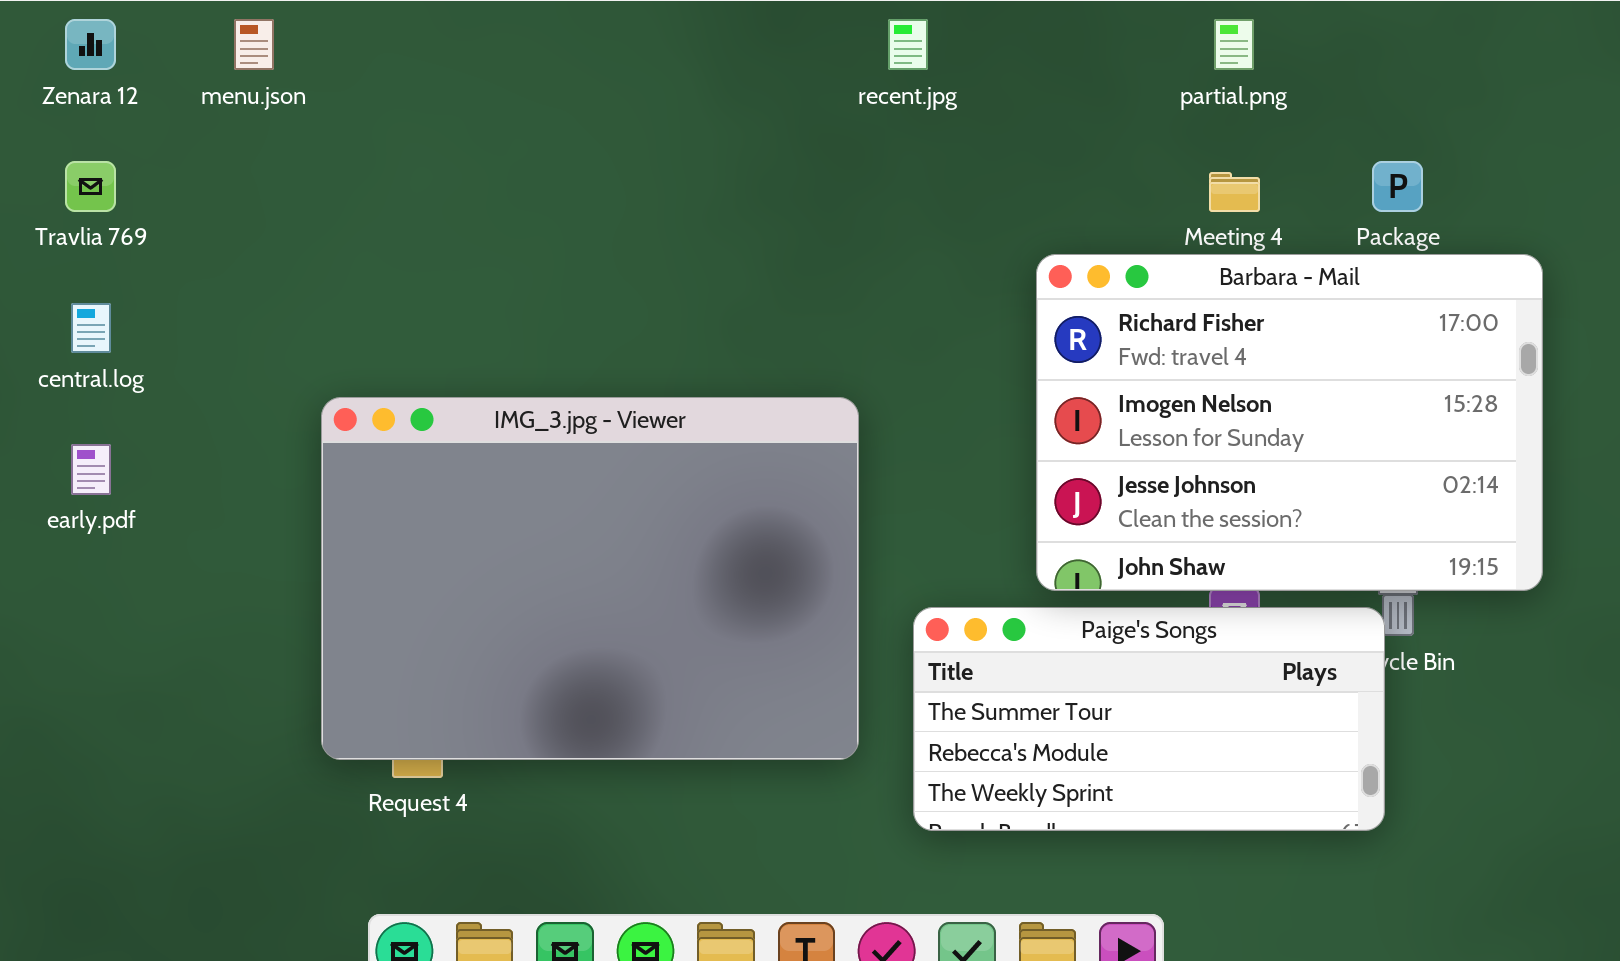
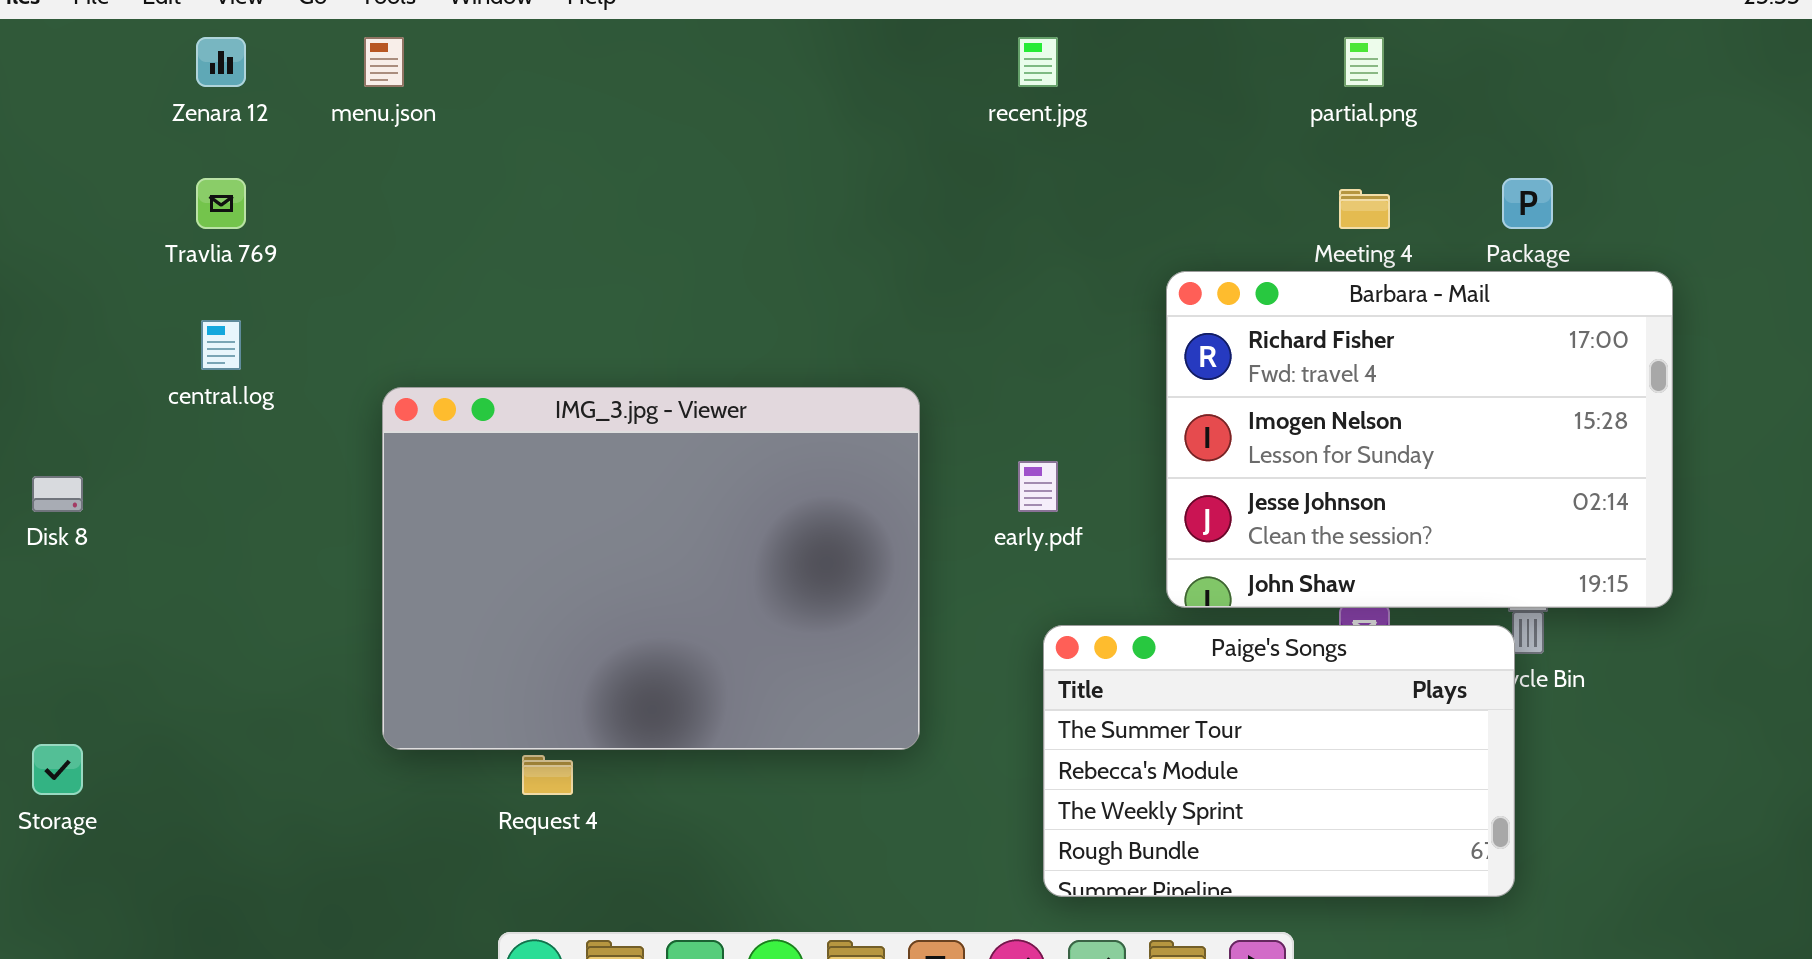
IMG_3.jpg - Viewer: [321,397,859,760] -> [382,387,920,750], moved
early.pdf: [71,444,111,495] -> [1018,461,1058,512], moved
Paige's Songs: [913,607,1385,831] -> [1043,625,1515,897], resized

